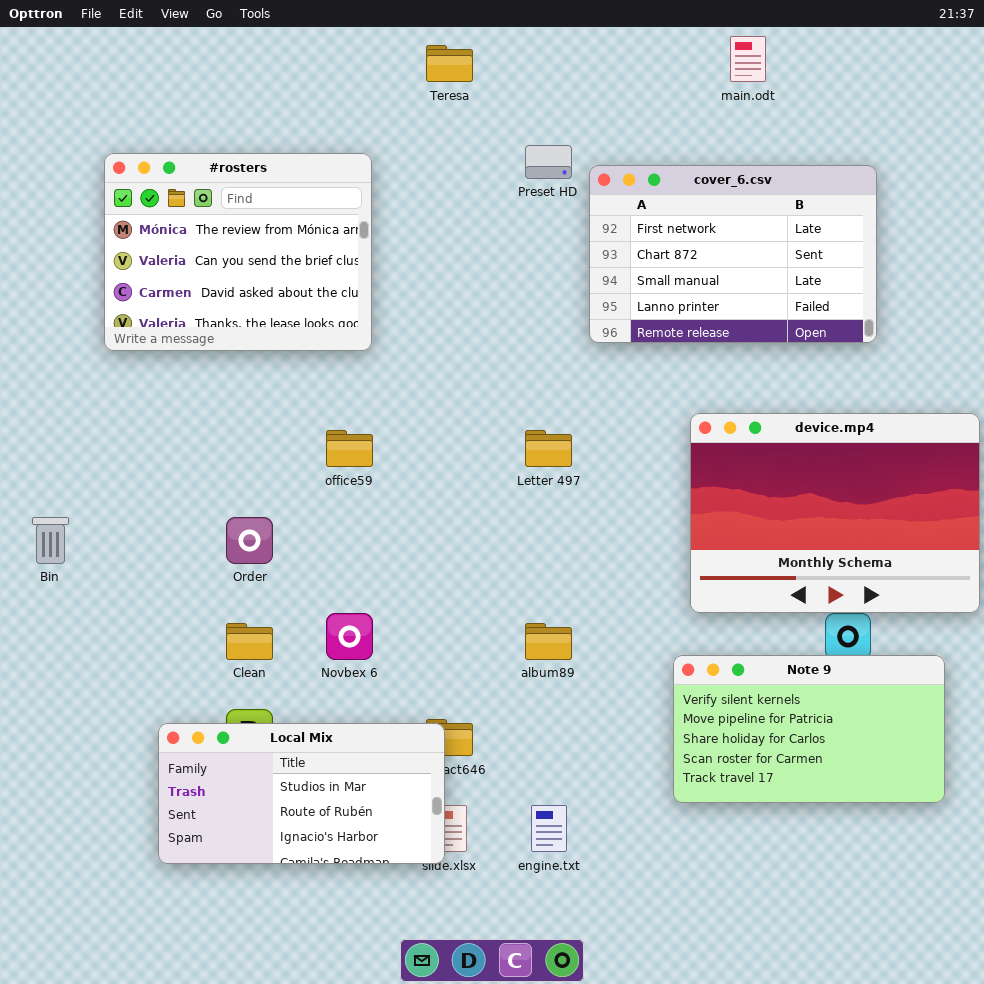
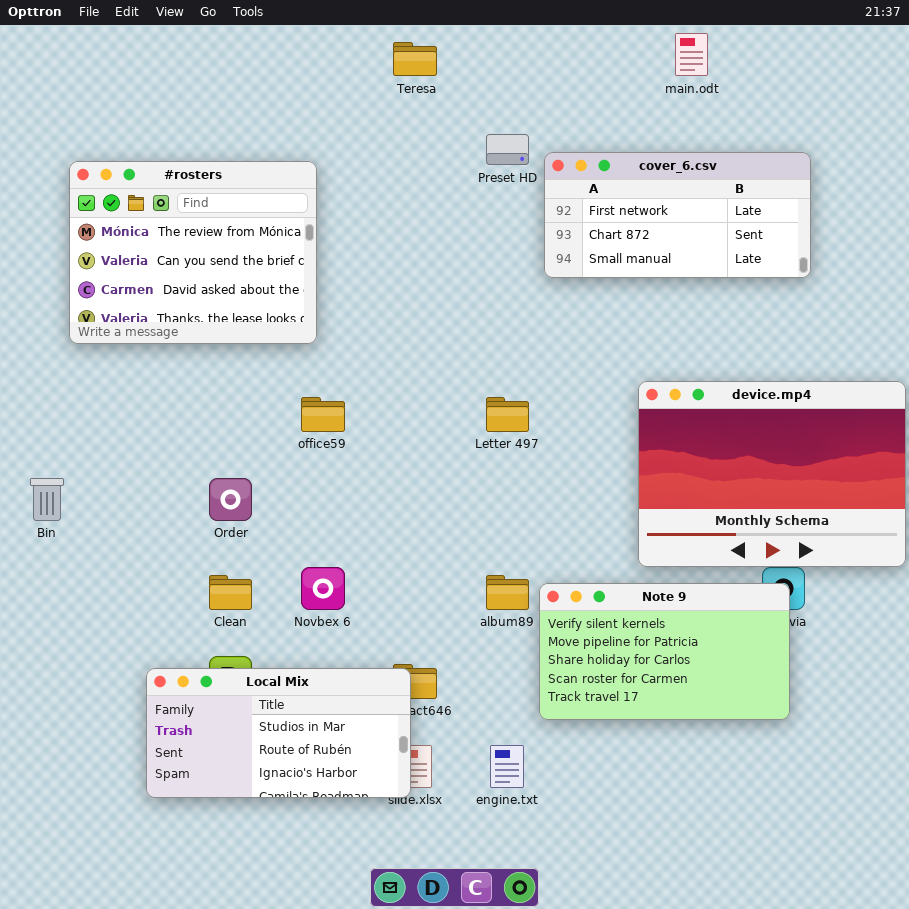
#rosters: [104,153,372,351] -> [69,161,317,344], moved
cover_6.csv: [589,165,877,343] -> [544,152,811,278], resized
Note 9: [673,655,945,803] -> [539,583,790,720], moved

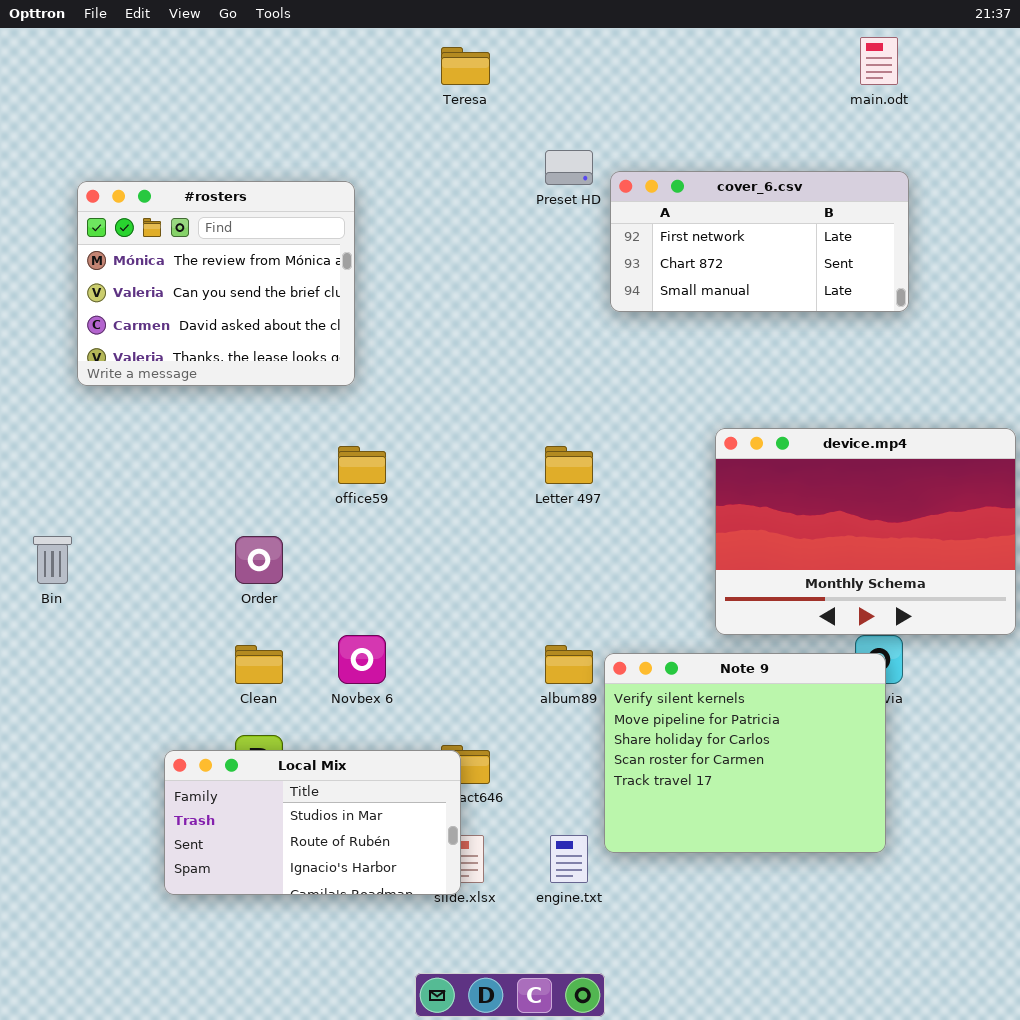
main.odt: [675,33,708,76] -> [860,37,898,85], moved
Note 9: [539,583,790,720] -> [604,653,886,853], resized

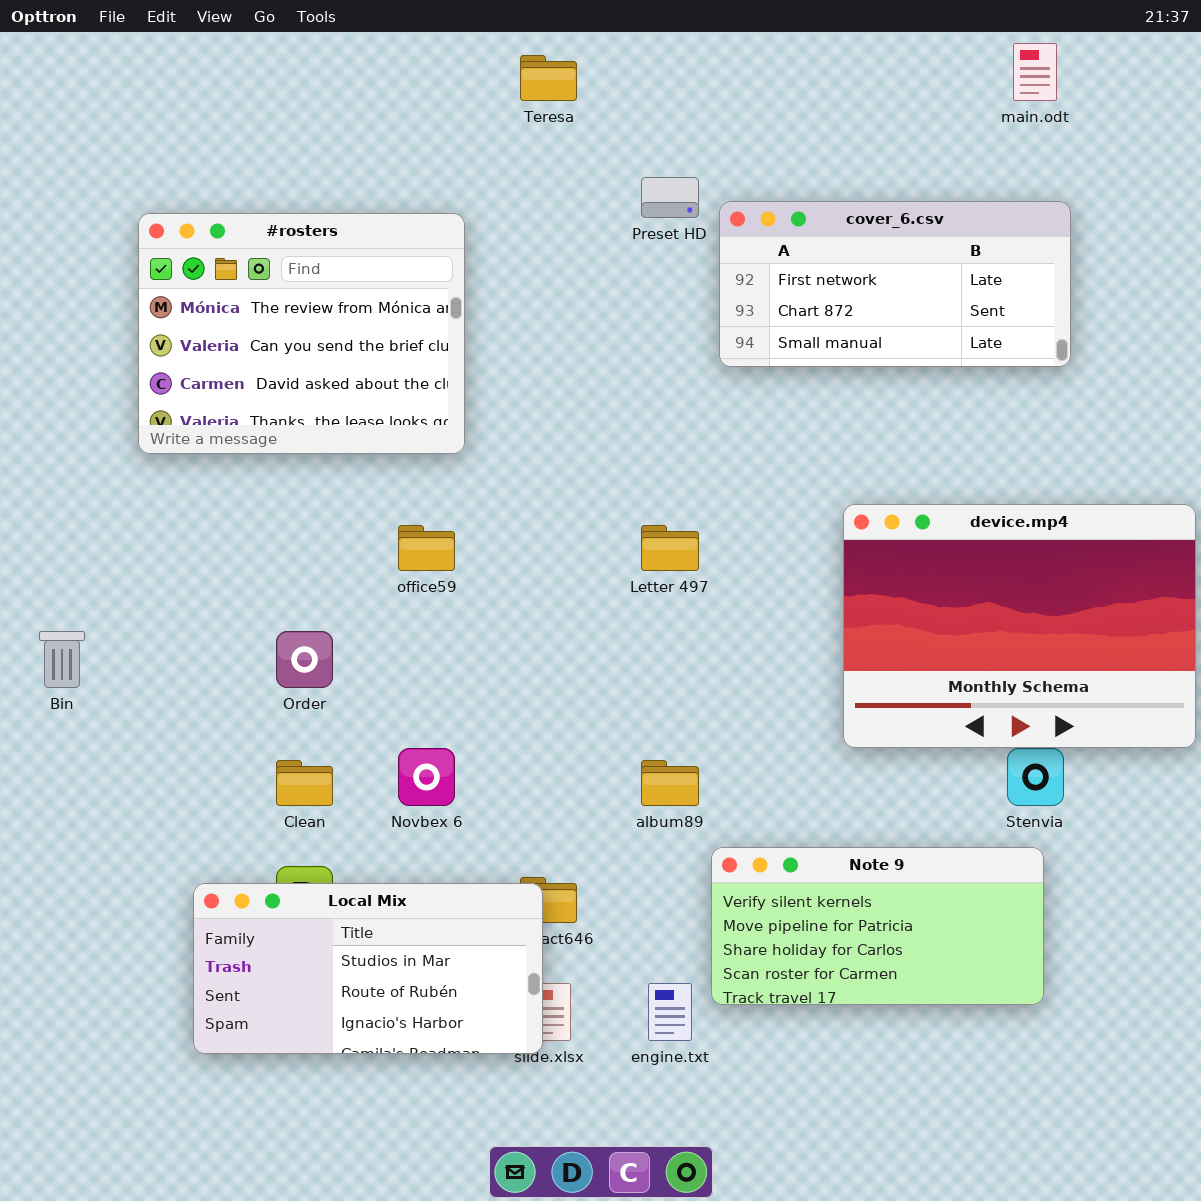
#rosters: [77,181,355,386] -> [138,213,465,454], moved
Note 9: [604,653,886,853] -> [711,847,1044,1005], resized

